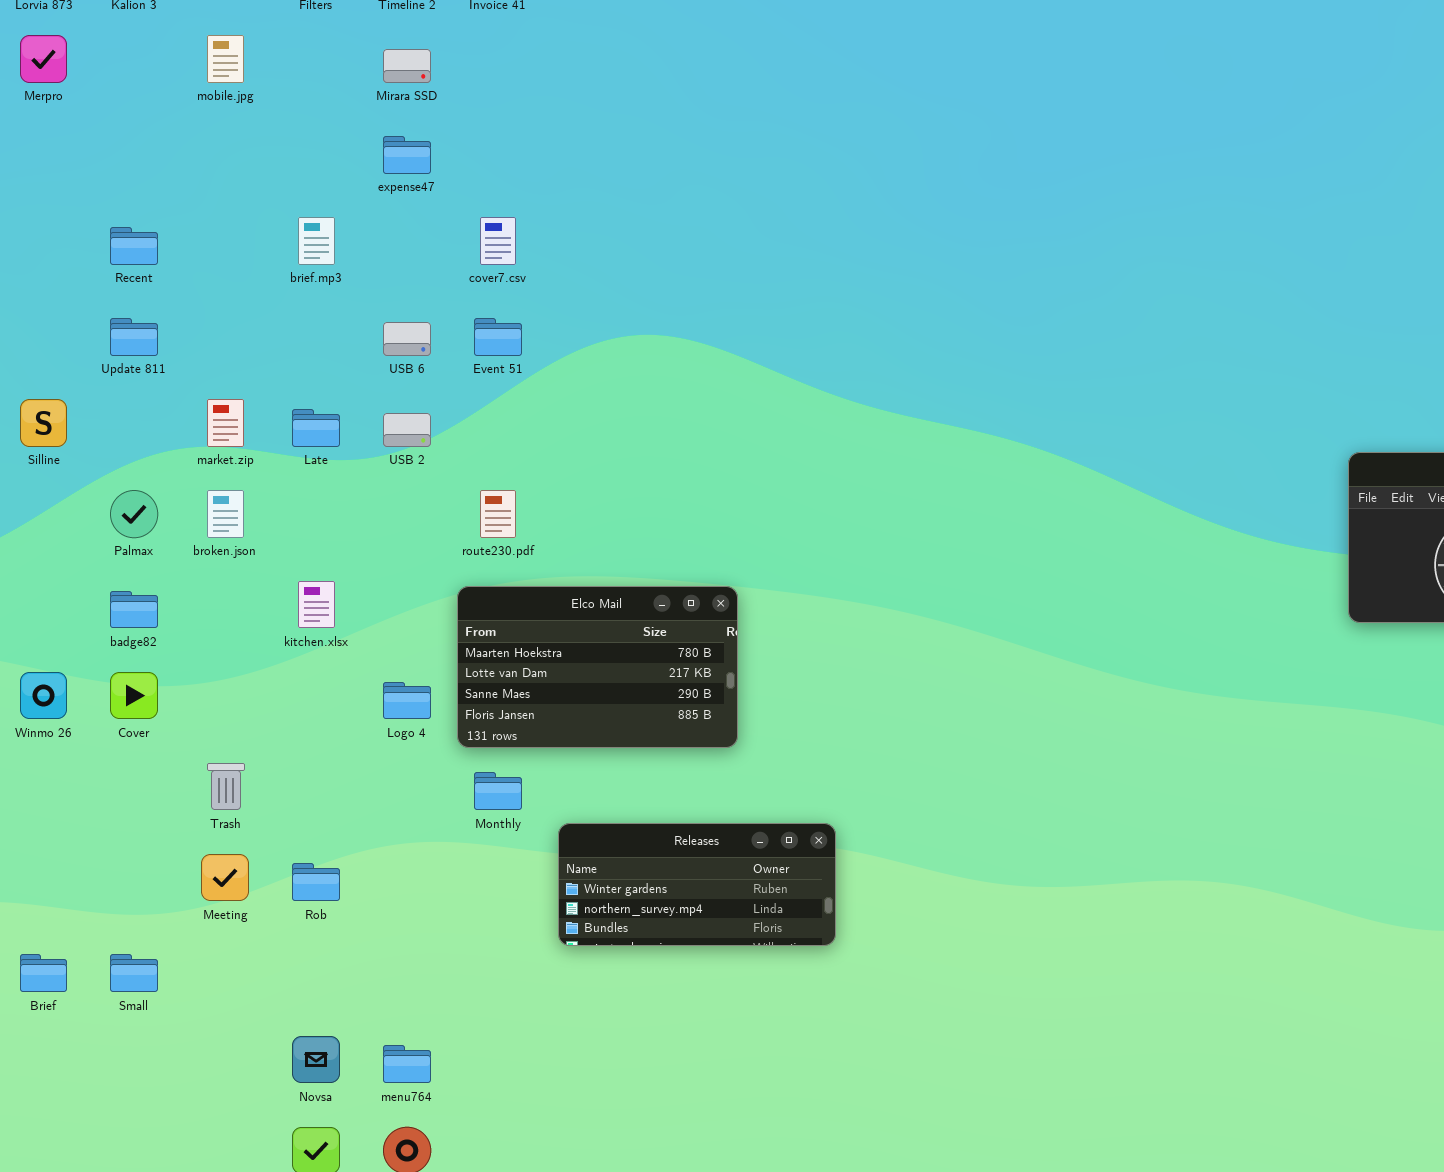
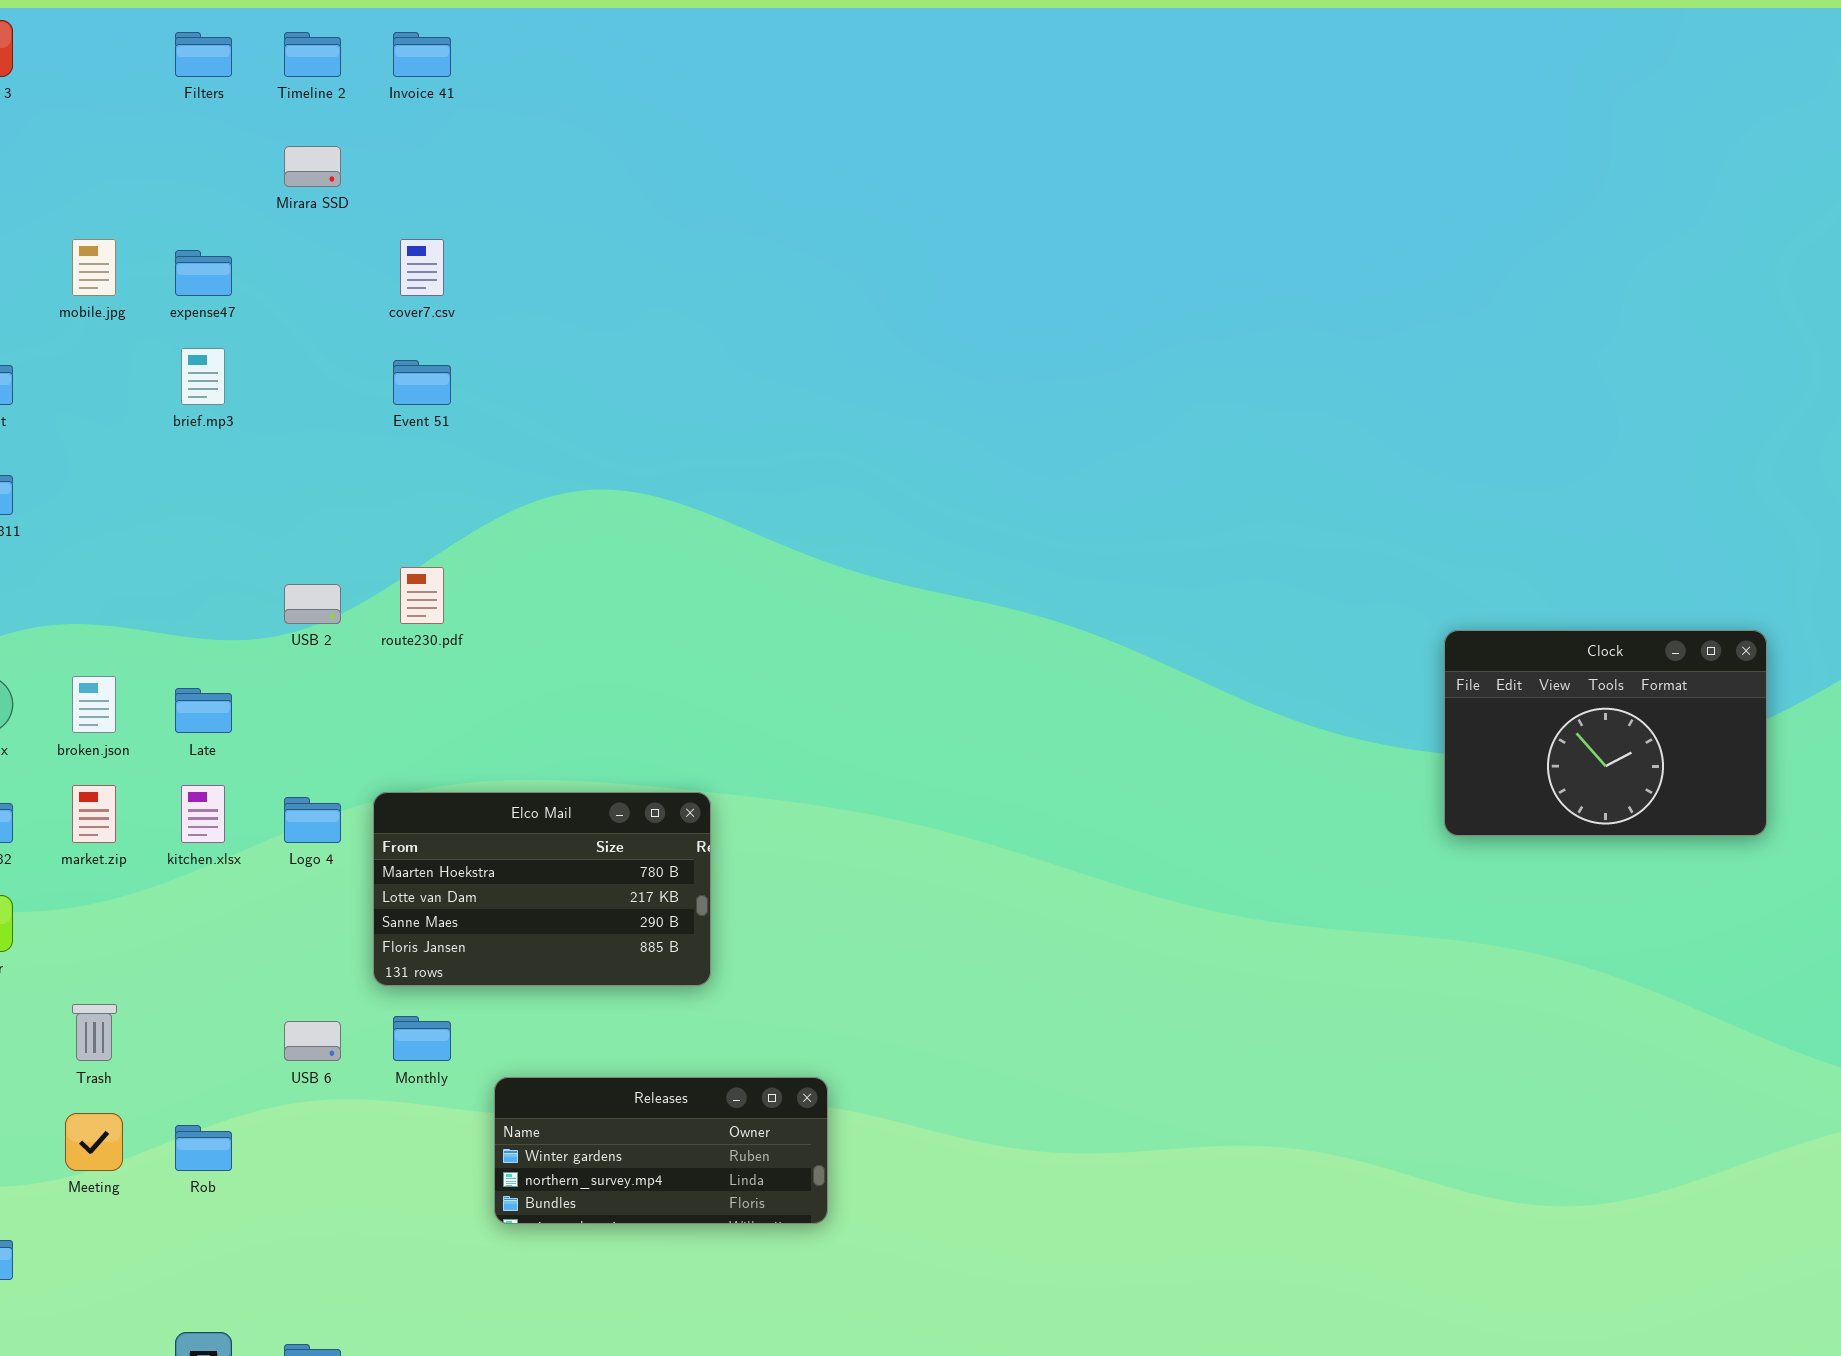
mobile.jpg: [207,35,244,83] -> [72,239,116,296], moved
expense47: [383,136,431,174] -> [175,250,232,296], moved
cover7.csv: [480,217,516,265] -> [400,239,444,296], moved
Event 51: [474,318,522,356] -> [393,360,451,405], moved
USB 6: [383,322,431,356] -> [284,1021,341,1061], moved
market.zip: [207,399,244,447] -> [72,785,116,843], moved
Late: [292,409,340,447] -> [175,688,232,733], moved
route230.pdf: [480,490,516,538] -> [400,567,444,624], moved
Logo 4: [383,682,431,719] -> [284,797,341,843], moved

